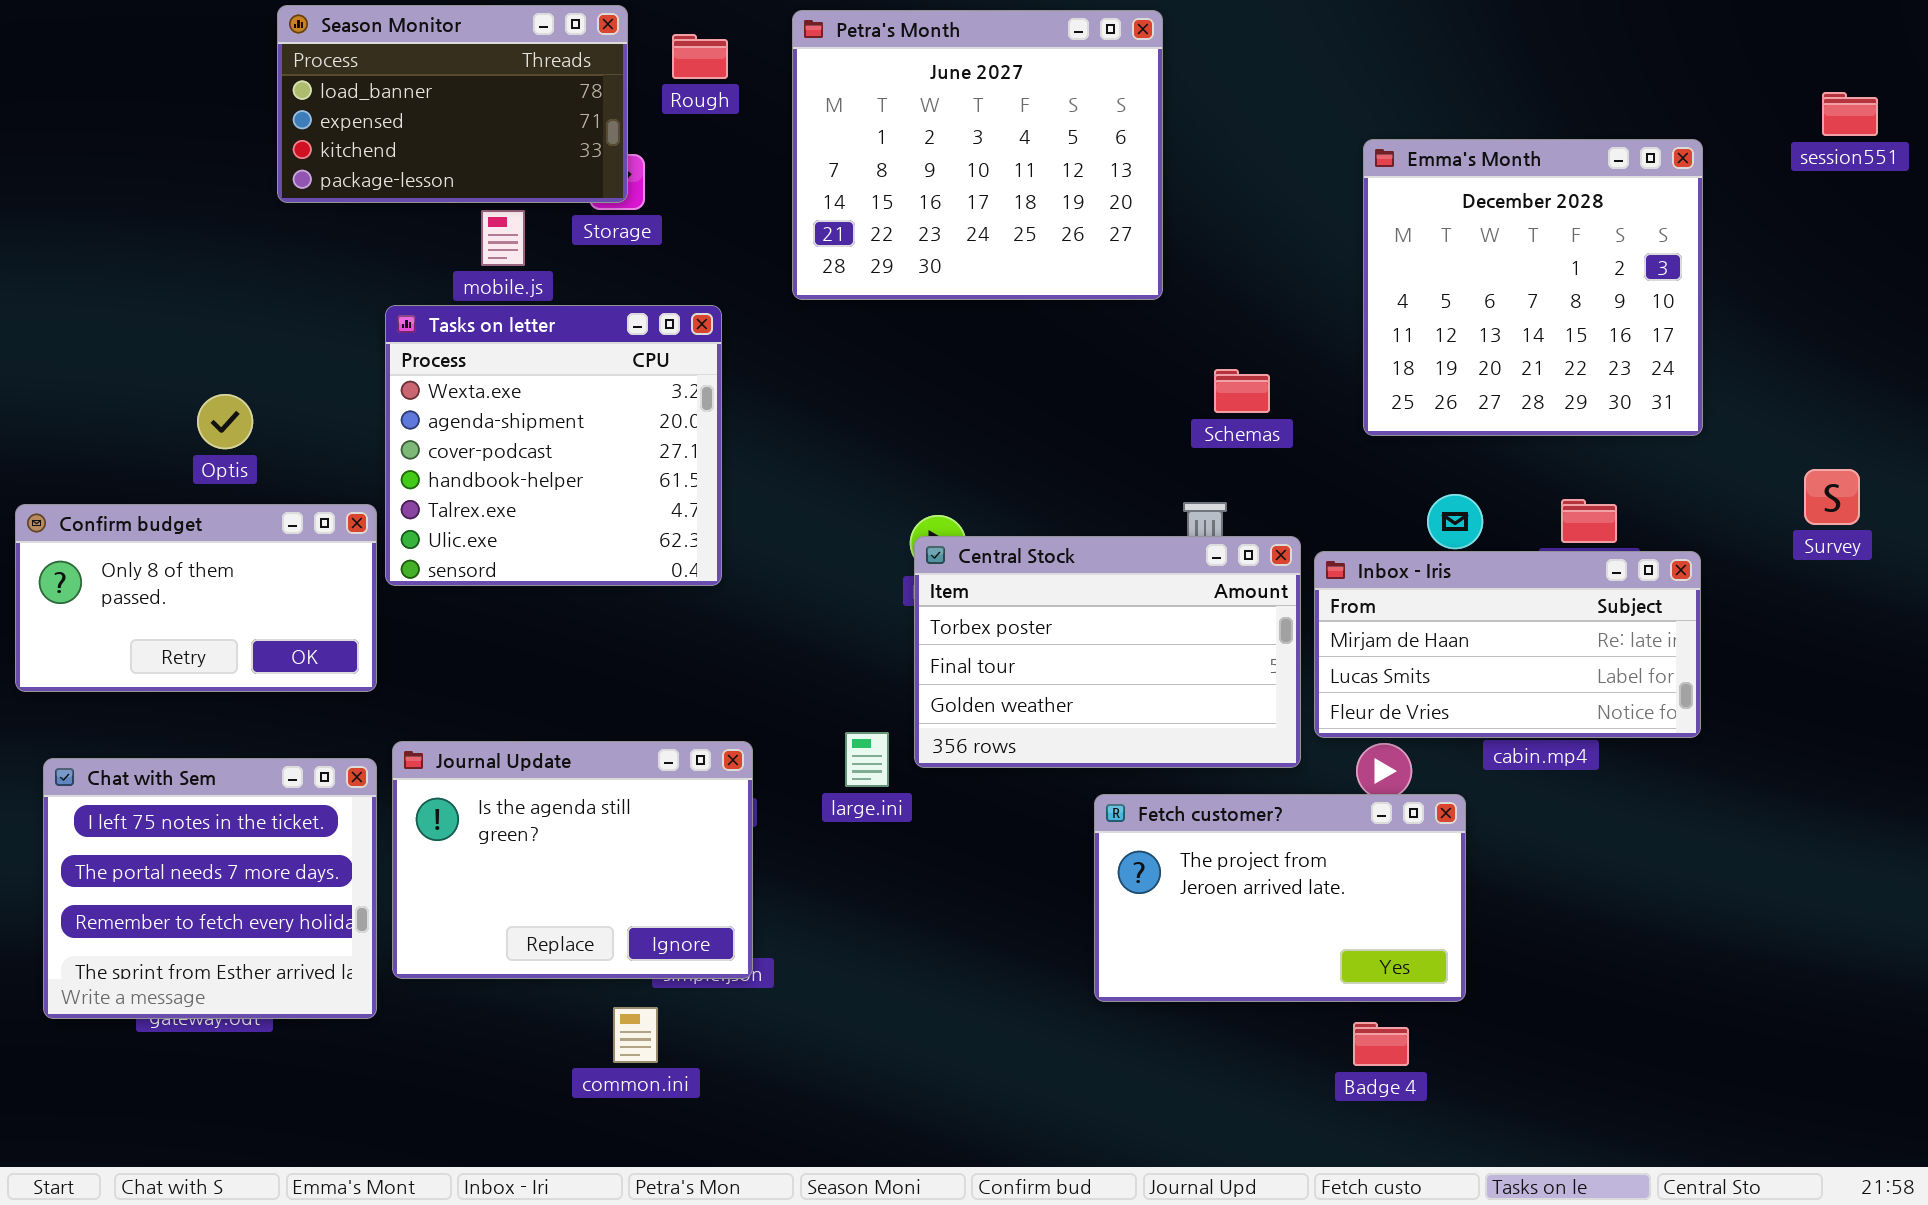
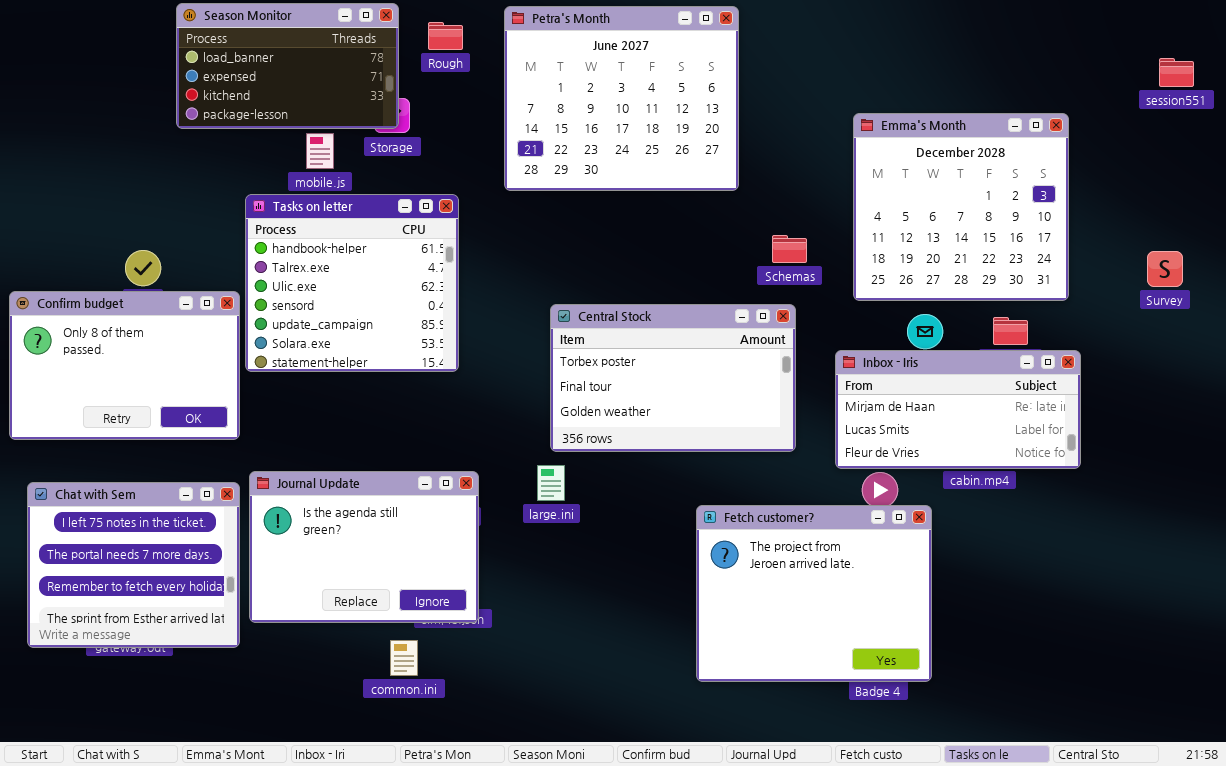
Emma's Month: [1363,139,1703,436] -> [853,113,1069,301], moved
Tasks on letter: [385,305,722,586] -> [245,194,459,372], scrolled down 3 rows
Survey: [1804,469,1860,525] -> [1147,251,1183,287], moved
Confirm budget: [15,504,377,692] -> [9,291,240,440], resized
Central Stock: [914,536,1301,768] -> [550,304,796,452], moved
Fetch customer?: [1094,794,1466,1002] -> [696,505,932,682], resized

